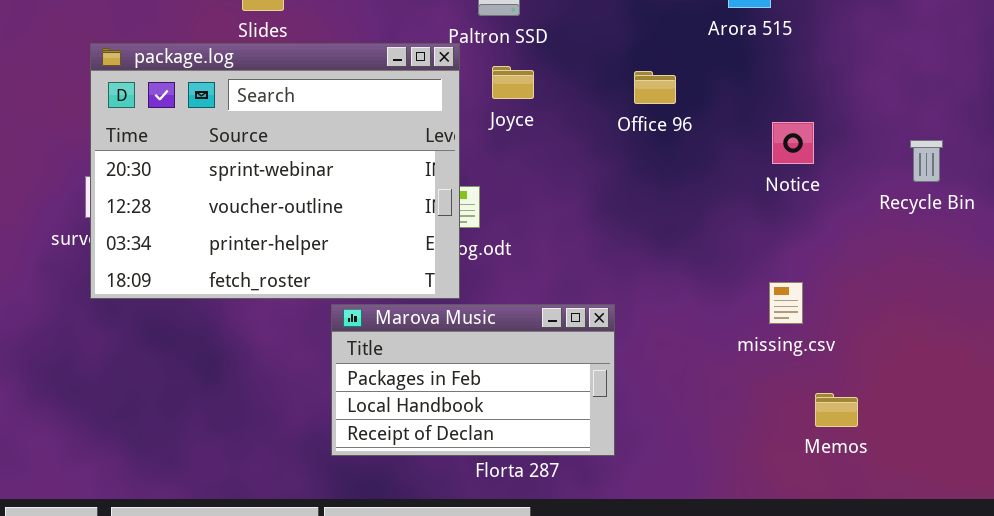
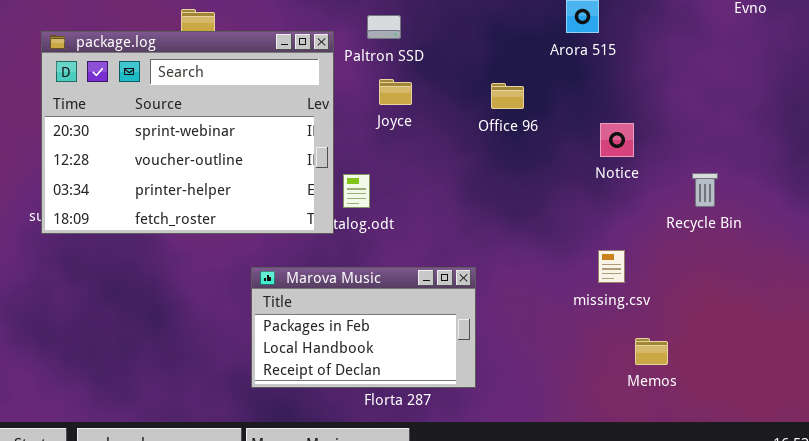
package.log: [90,43,460,299] -> [41,31,334,234], moved
Recycle Bin: [910,140,943,182] -> [692,173,718,207], moved

